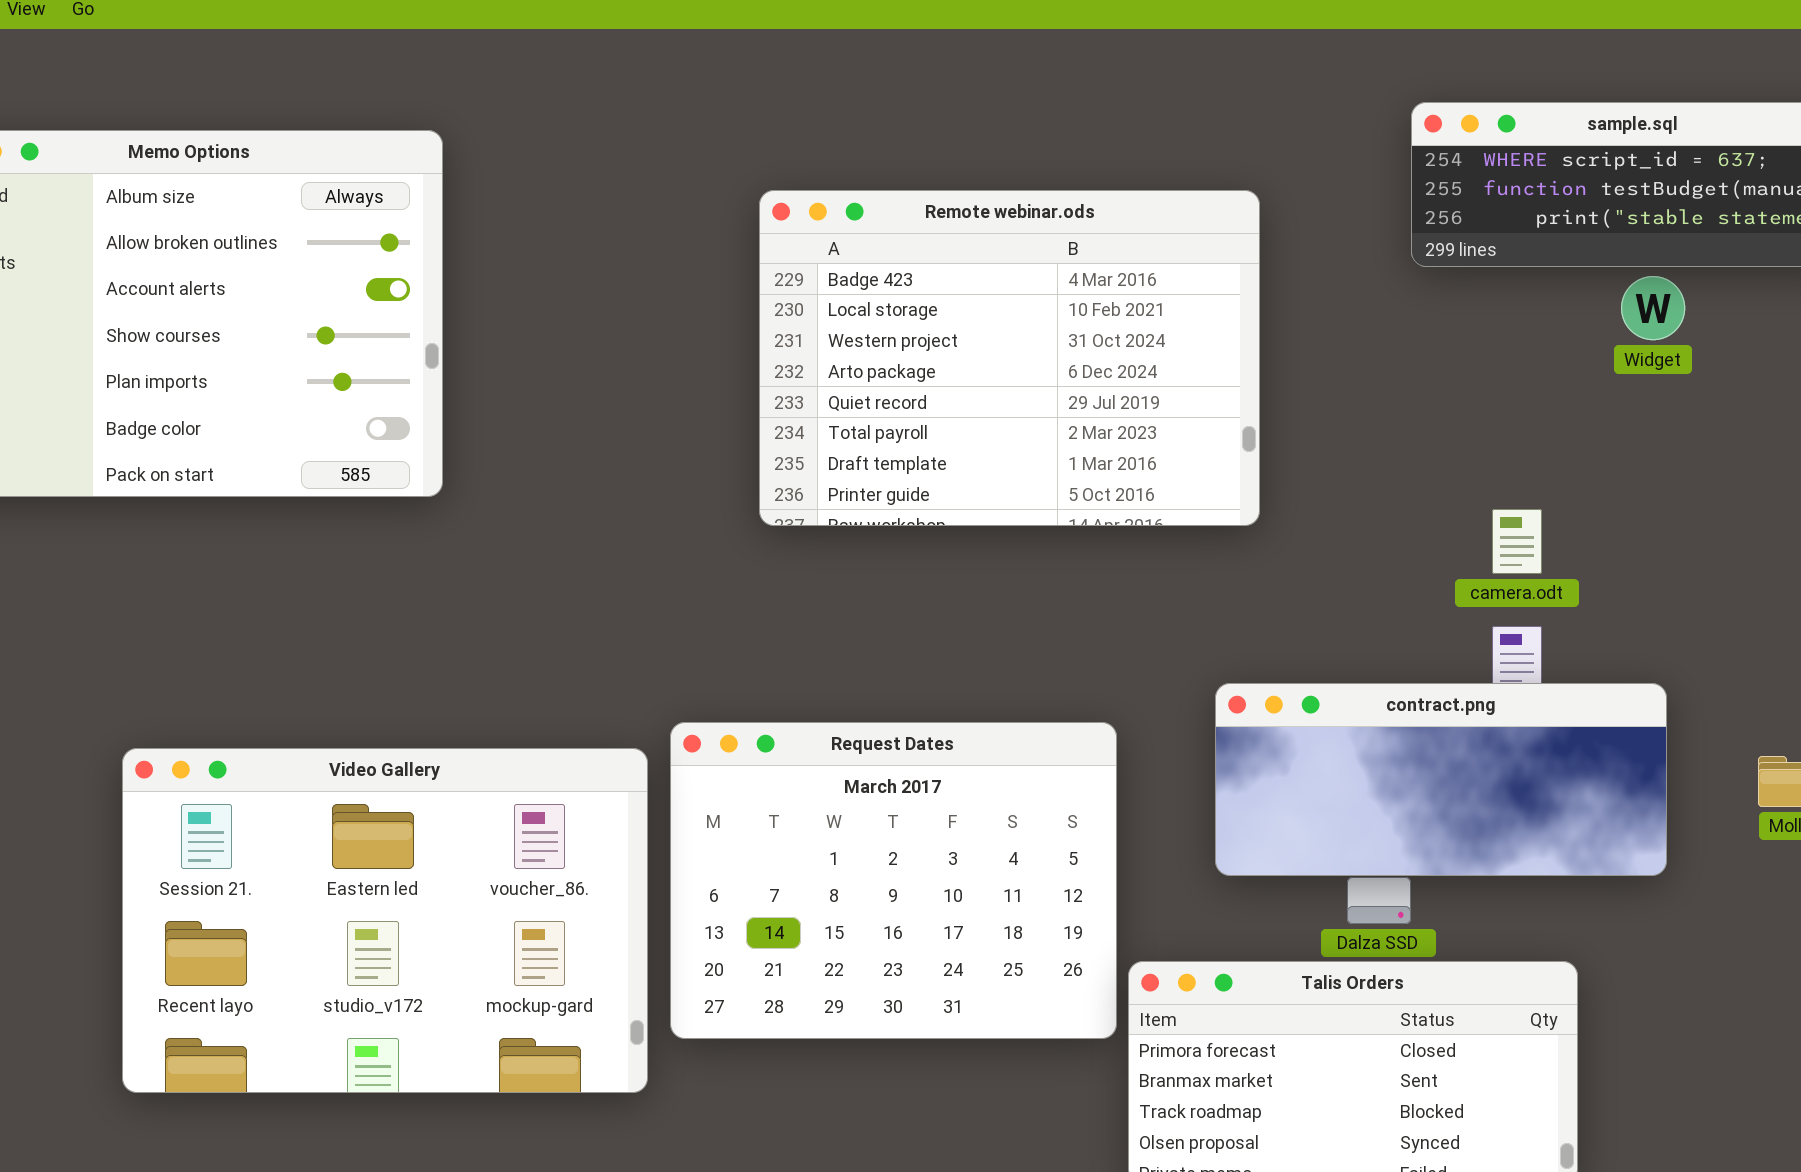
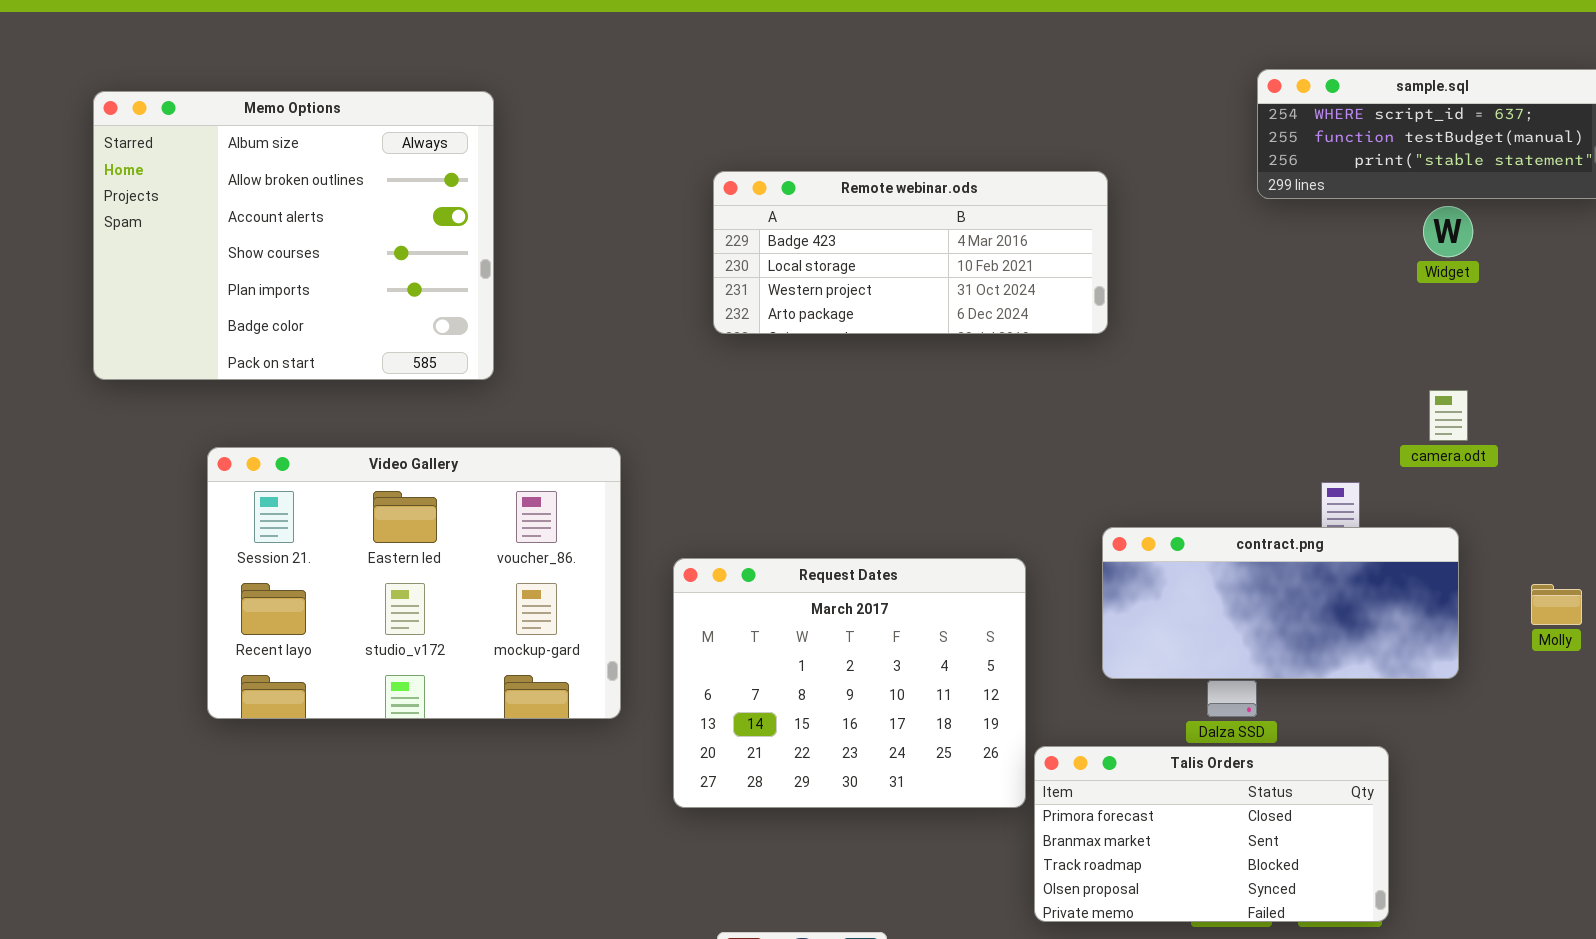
Remote webinar.ods: [759,190,1260,526] -> [713,171,1108,334], moved, resized
camera.odt: [1492,509,1542,574] -> [1429,390,1468,441], moved
Video Gallery: [122,748,648,1093] -> [207,447,621,719], moved

